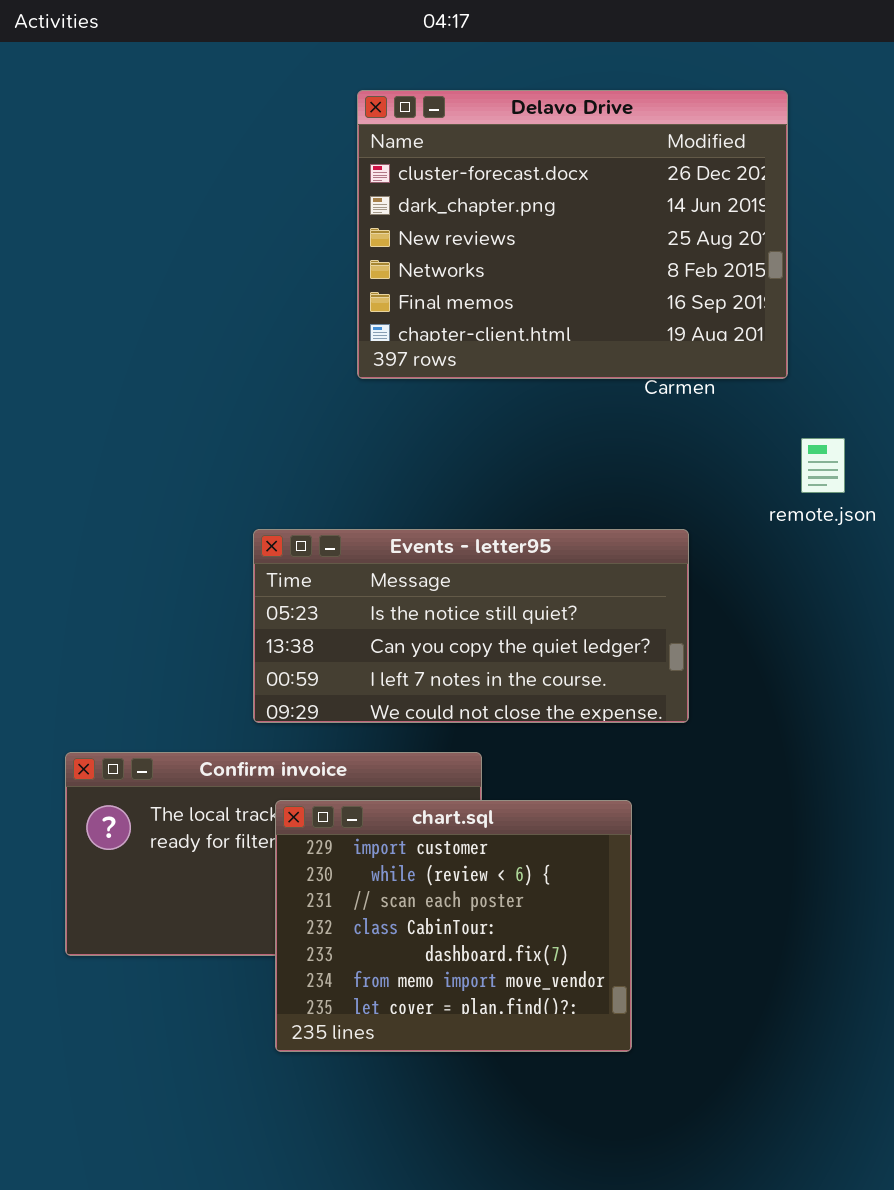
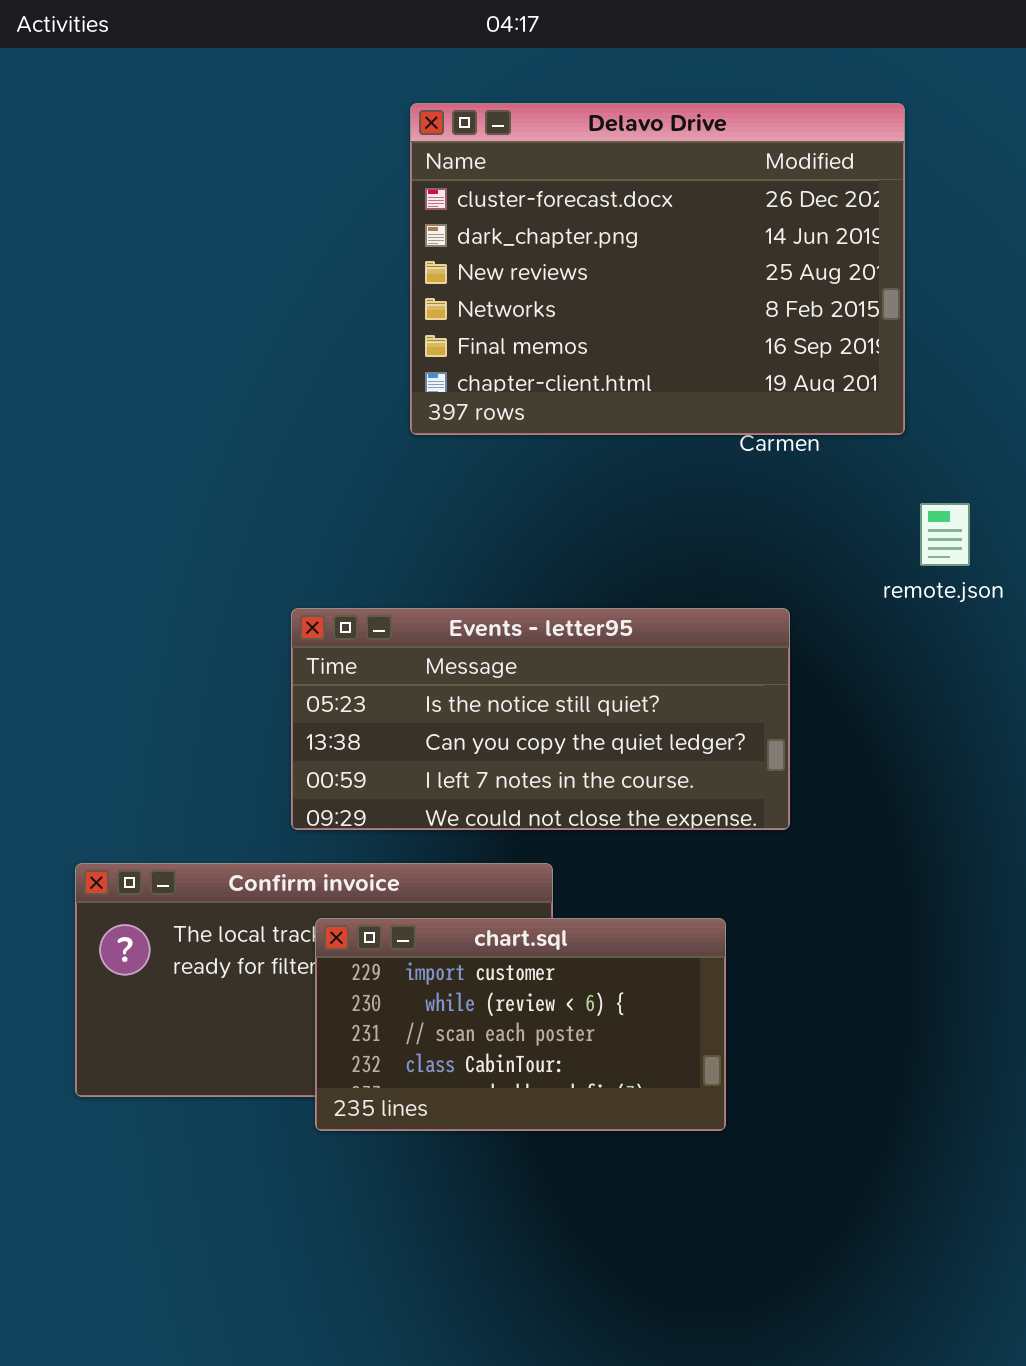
chart.sql: [275,800,632,1052] -> [315,918,726,1131], resized

